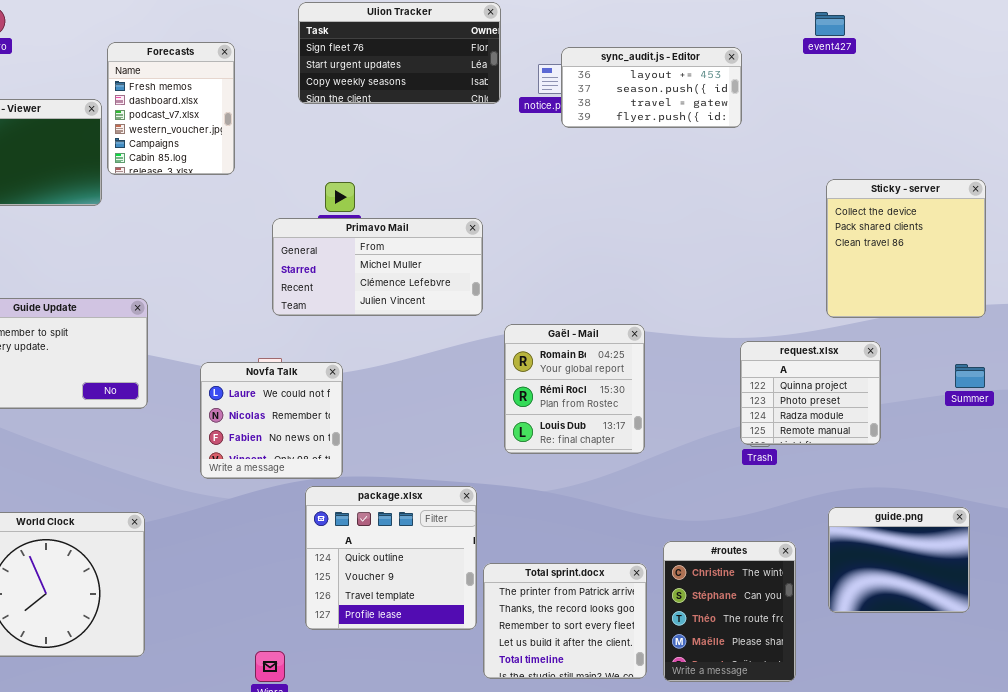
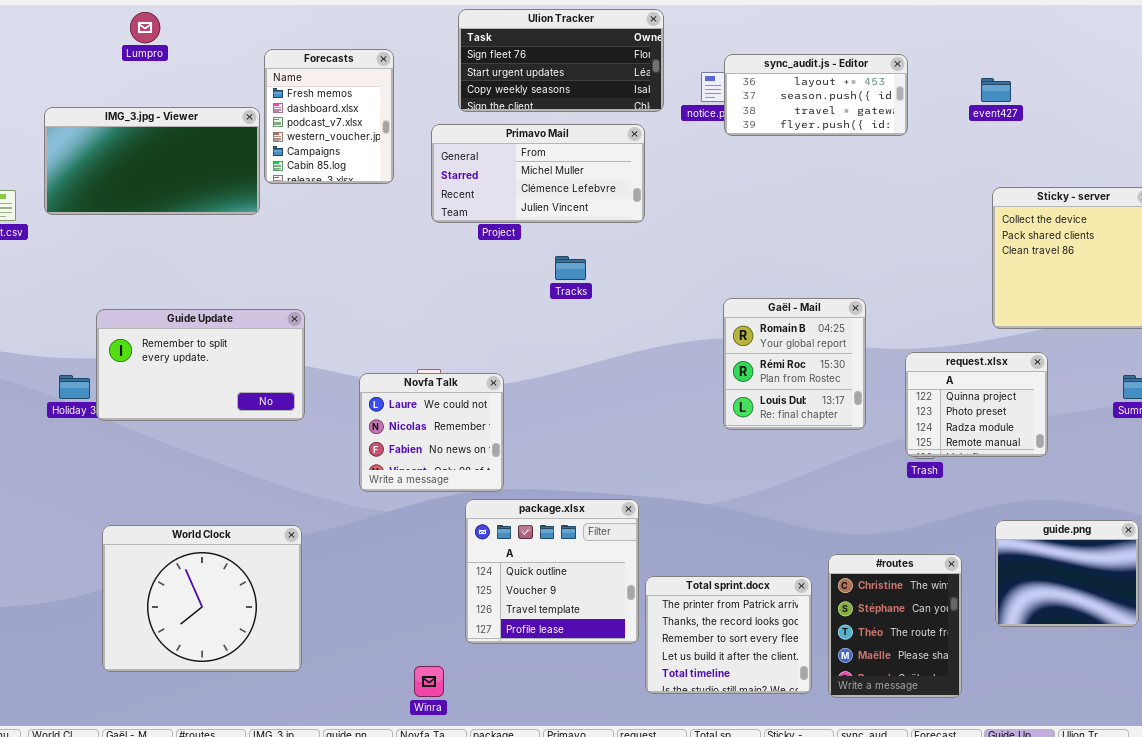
event427: [815,12,845,36] -> [981,78,1011,102], moved
Primavo Mail: [272,218,483,316] -> [431,124,645,223], moved
Gaël - Mail: [504,324,645,454] -> [723,298,866,430], moved

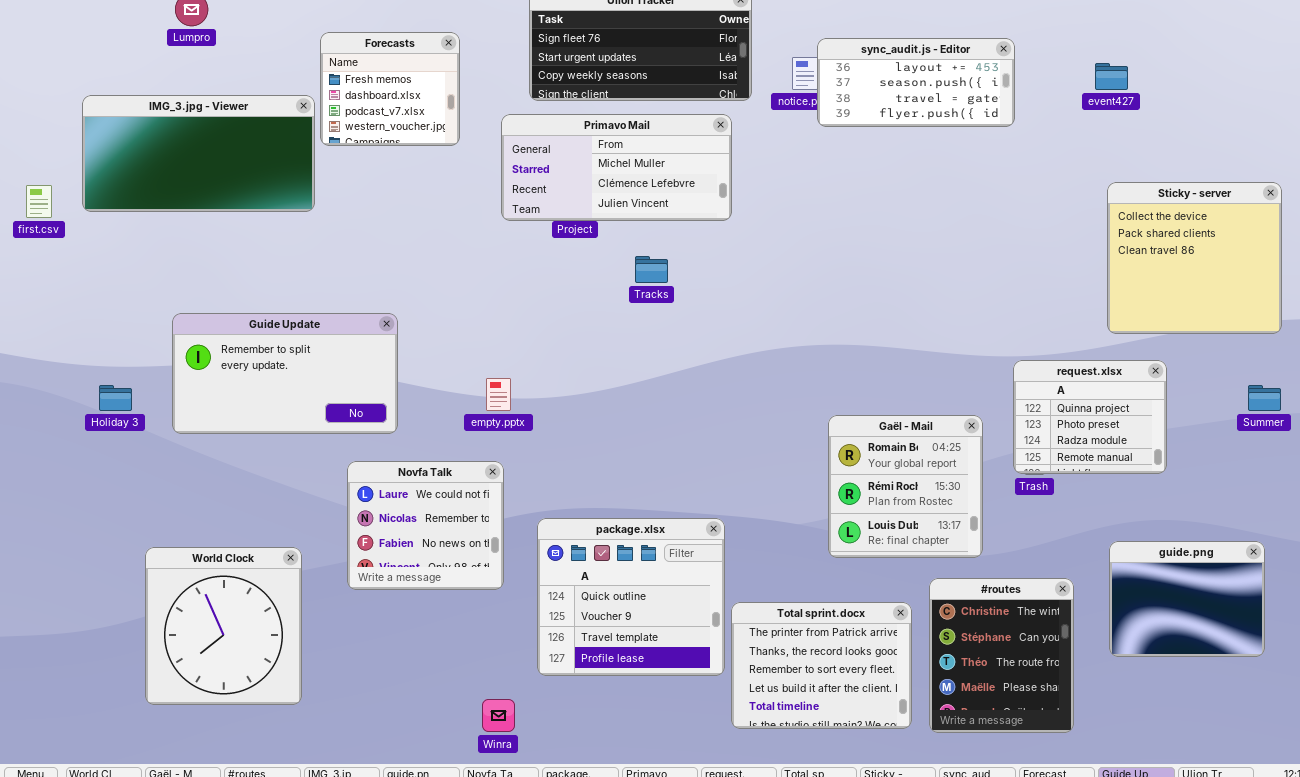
Forecasts: [264,49,394,184] -> [320,32,460,146], resized
Gaël - Mail: [723,298,866,430] -> [828,415,983,558], moved
Guide Update: [96,309,305,421] -> [172,313,398,434], moved
Novfa Talk: [359,373,504,492] -> [347,461,504,590], moved
World Clock: [102,525,302,672] -> [145,547,302,705], resized

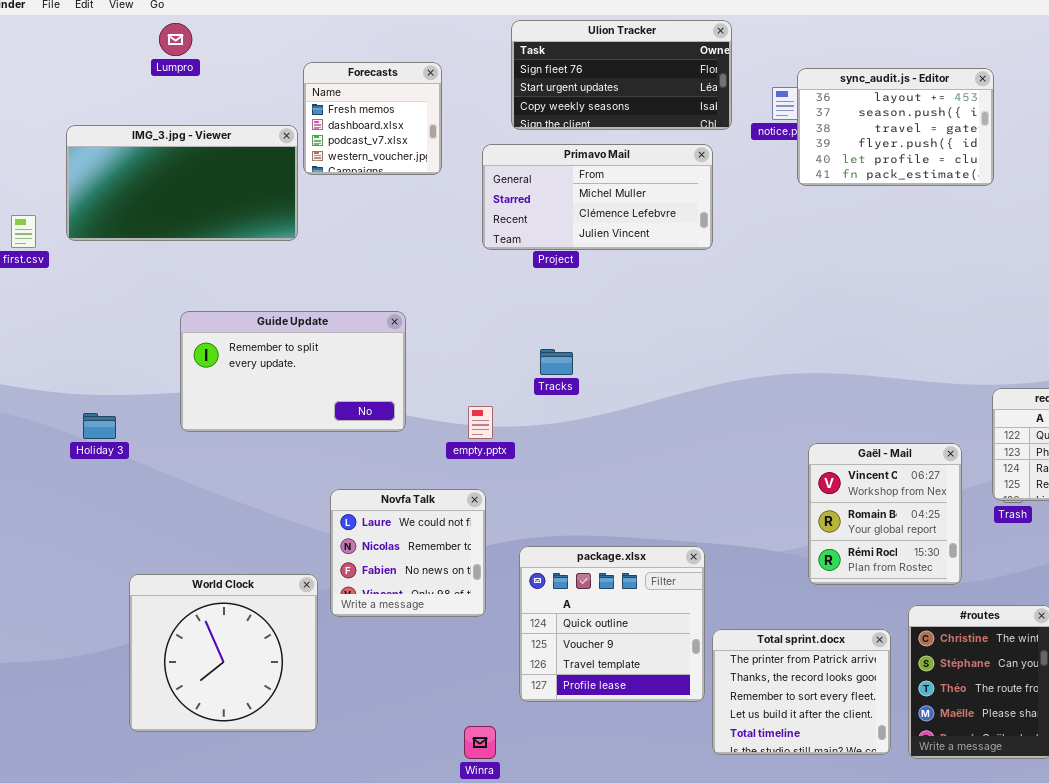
sync_audit.js - Editor: [817,38,1015,127] -> [797,68,994,186], resized
Tracks: [635,256,668,283] -> [540,349,573,375], moved
Guide Update: [172,313,398,434] -> [180,311,406,432], moved
Gaël - Mail: [828,415,983,558] -> [808,443,962,585], scrolled up 1 row
World Clock: [145,547,302,705] -> [129,574,318,732], resized

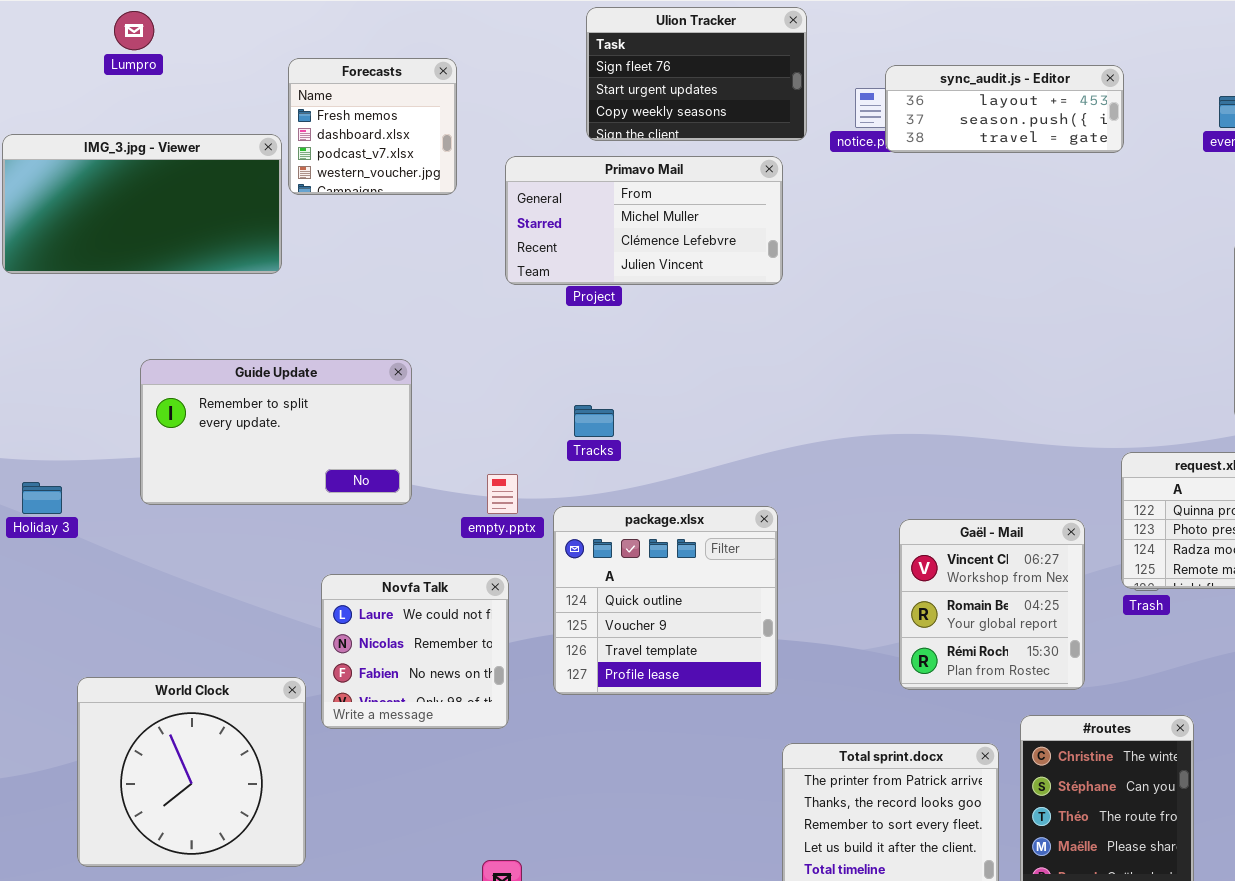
Ulion Tracker: [511,20,732,130] -> [586,7,807,141], resized
sync_audit.js - Editor: [797,68,994,186] -> [885,65,1124,153], resized
package.xlsx: [519,546,705,702] -> [553,506,778,695], moved

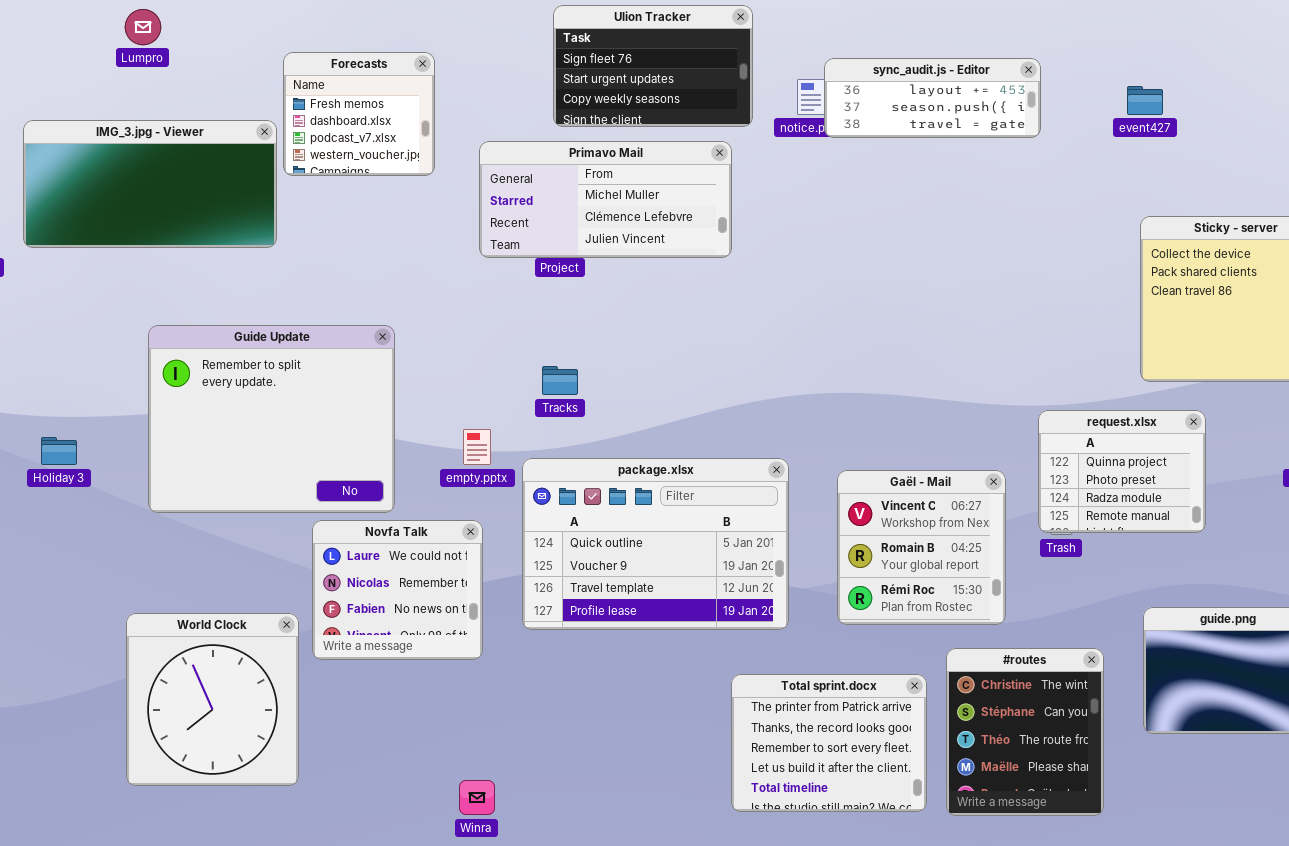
Guide Update: [140,359,412,505] -> [148,325,395,513], resized
package.xlsx: [553,506,778,695] -> [522,458,789,630], resized
World Clock: [77,677,306,867] -> [126,613,299,786], resized

